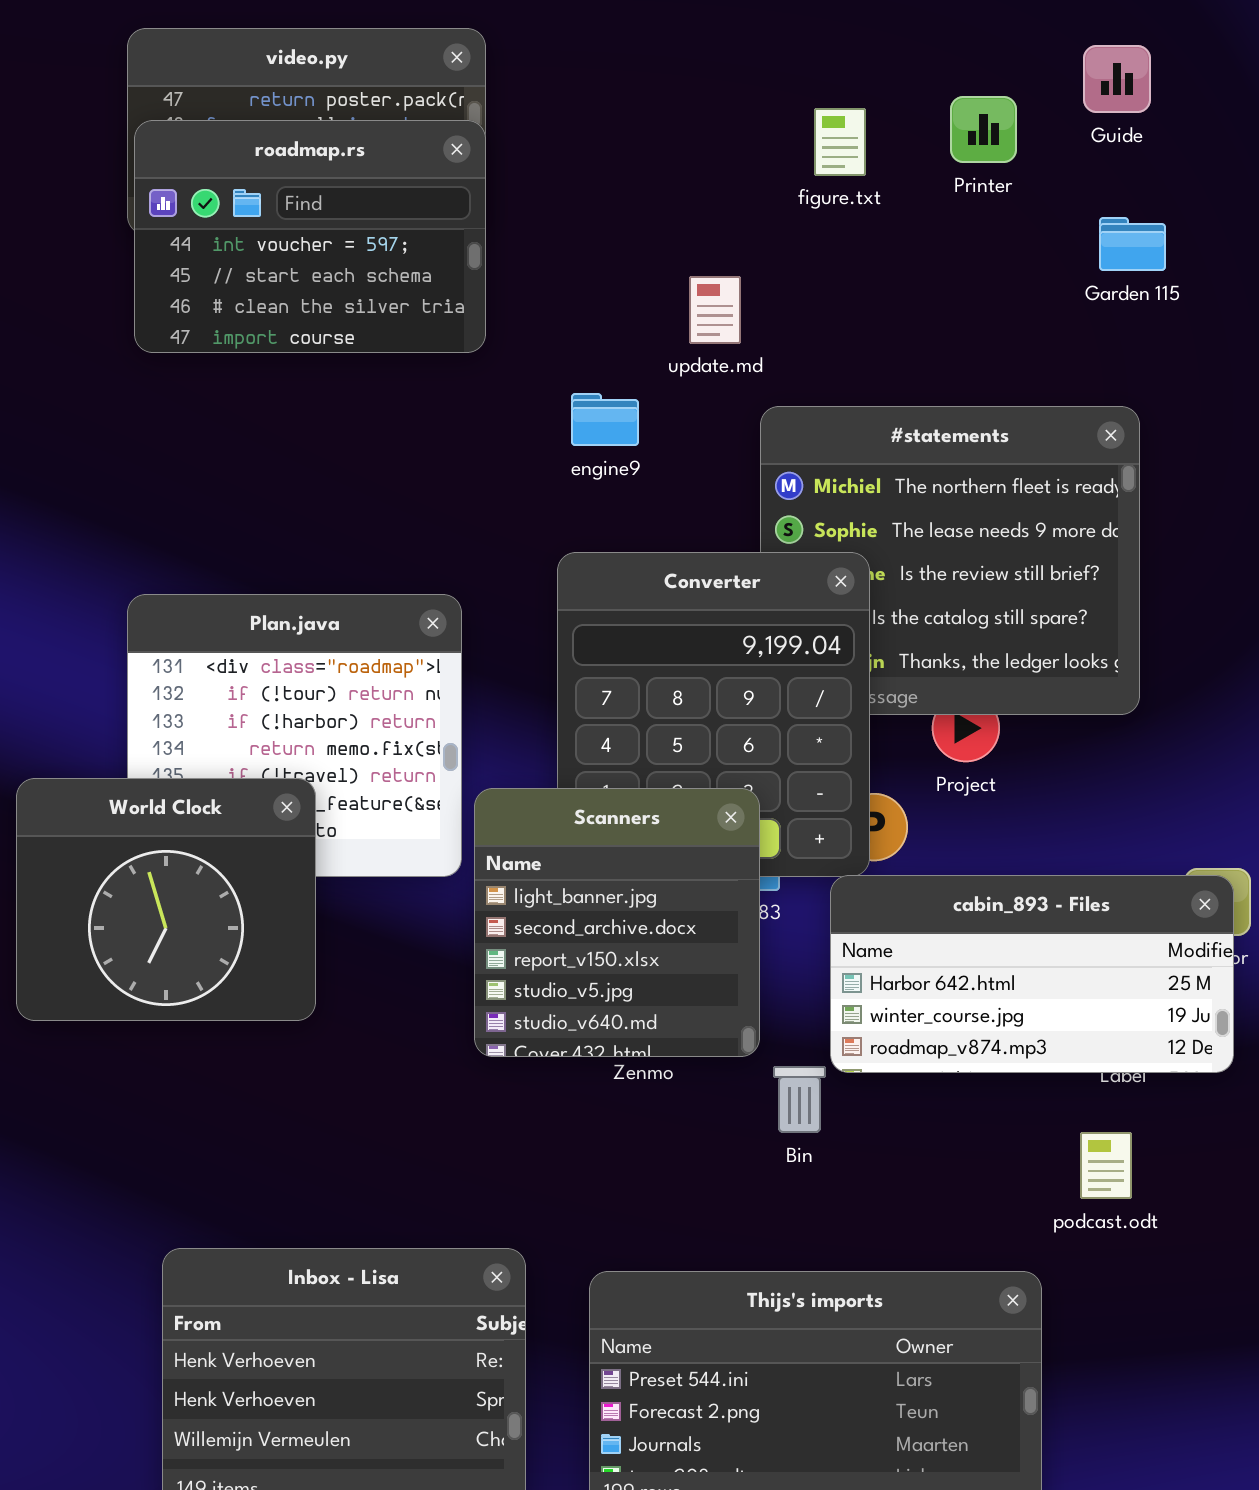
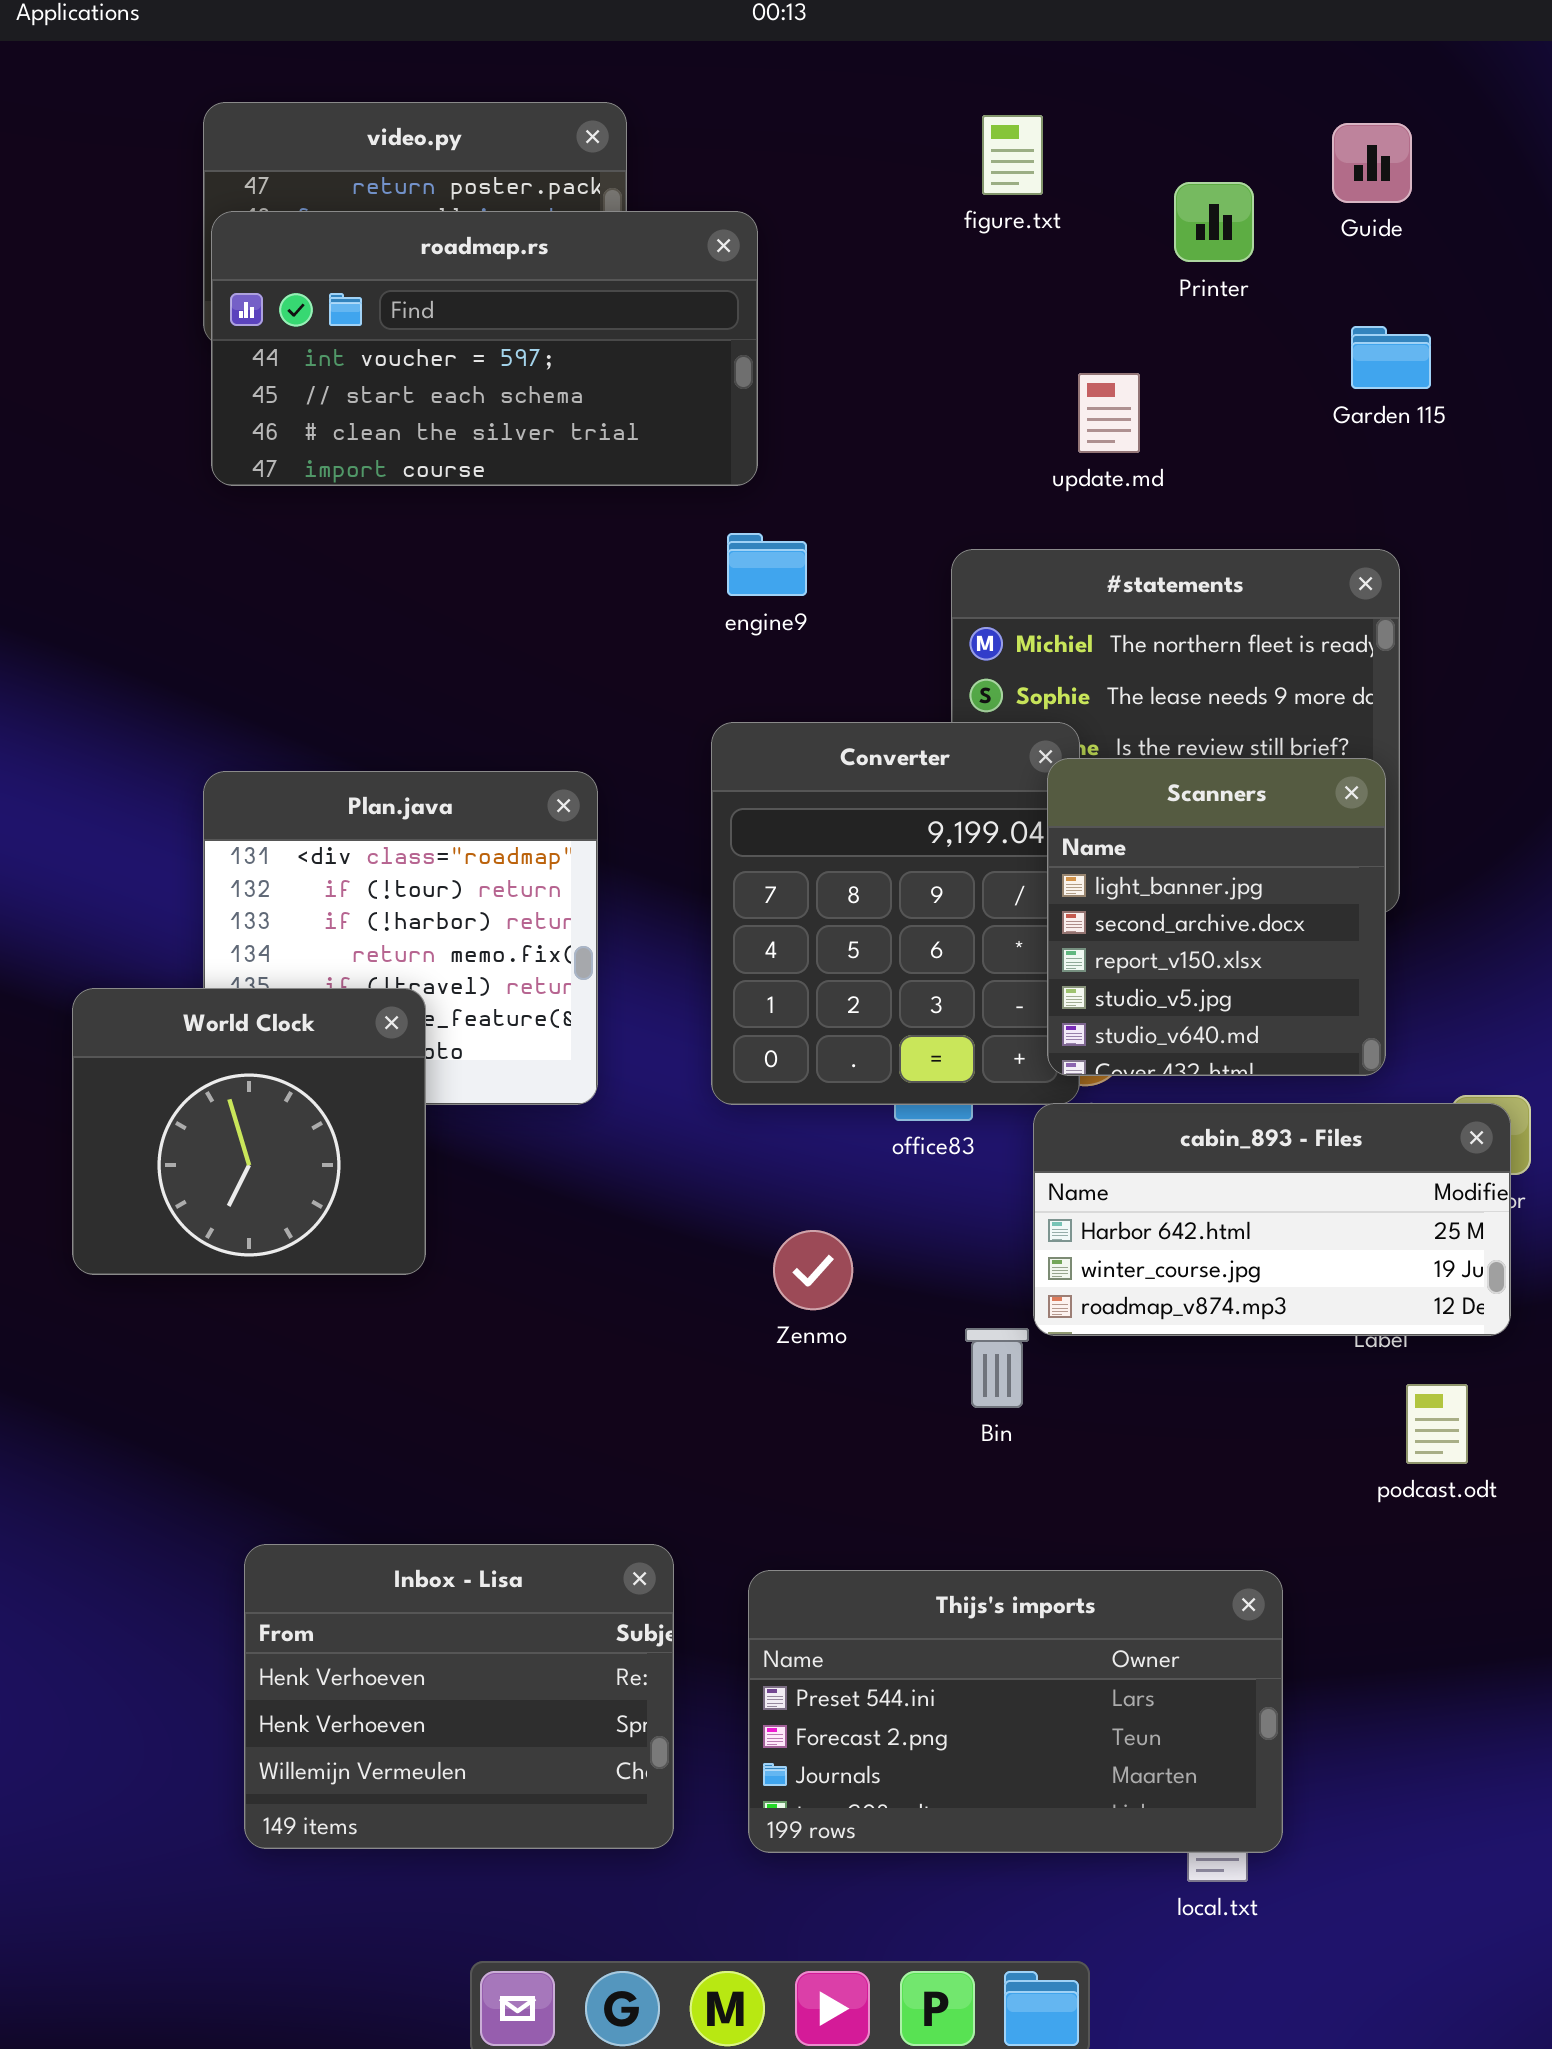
figure.txt: [814,108,866,176] -> [982,115,1043,195], moved
roadmap.rs: [134,120,486,353] -> [211,211,758,486], resized
update.md: [689,276,741,344] -> [1078,373,1140,453], moved
Scanners: [474,788,760,1057] -> [1047,758,1386,1076], moved
podcast.odt: [1080,1132,1132,1199] -> [1406,1384,1468,1464], moved

